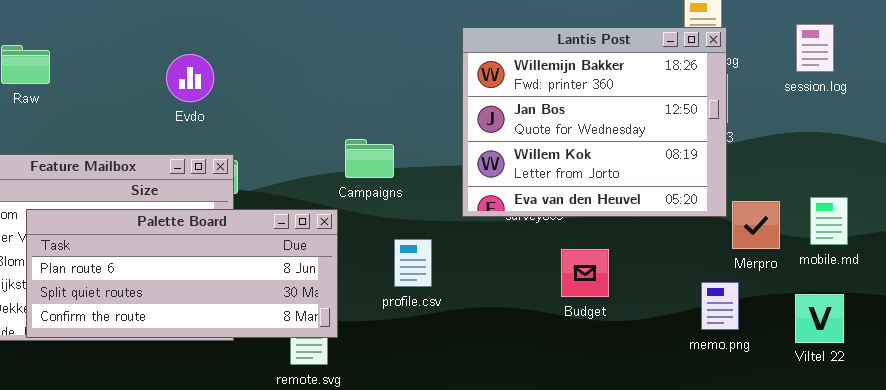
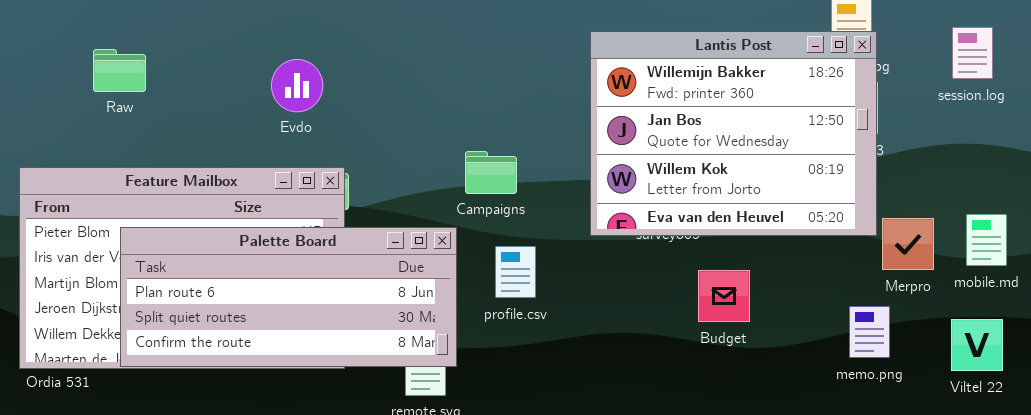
profile.csv: [394,239,432,287] -> [495,246,536,298], moved

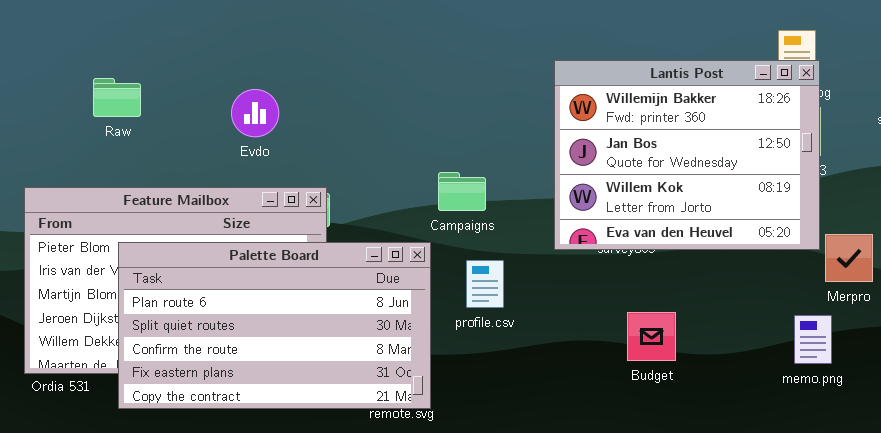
Evdo: [271,59,323,112] -> [231,89,279,137], moved
Palette Board: [120,227,457,367] -> [118,242,431,409], resized
Budget: [698,270,750,322] -> [627,312,676,361], moved

